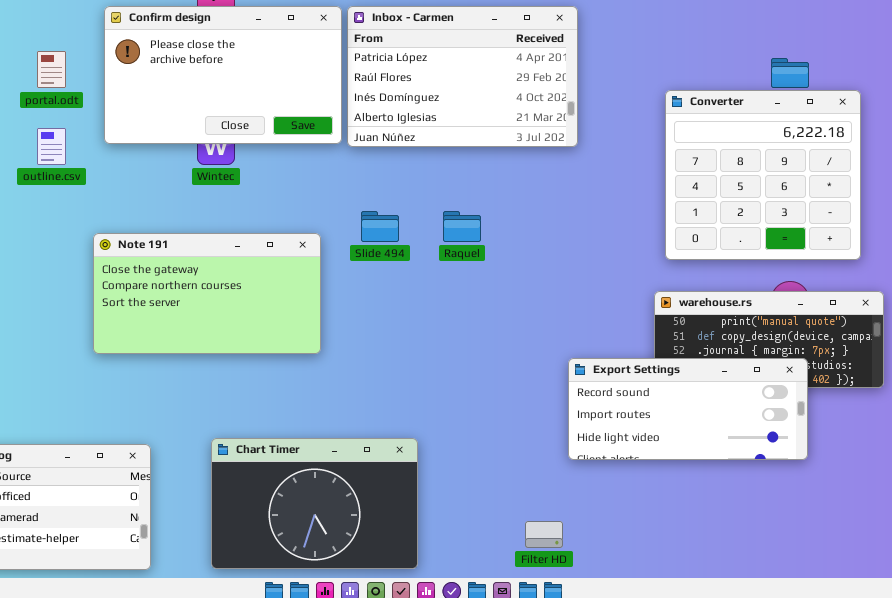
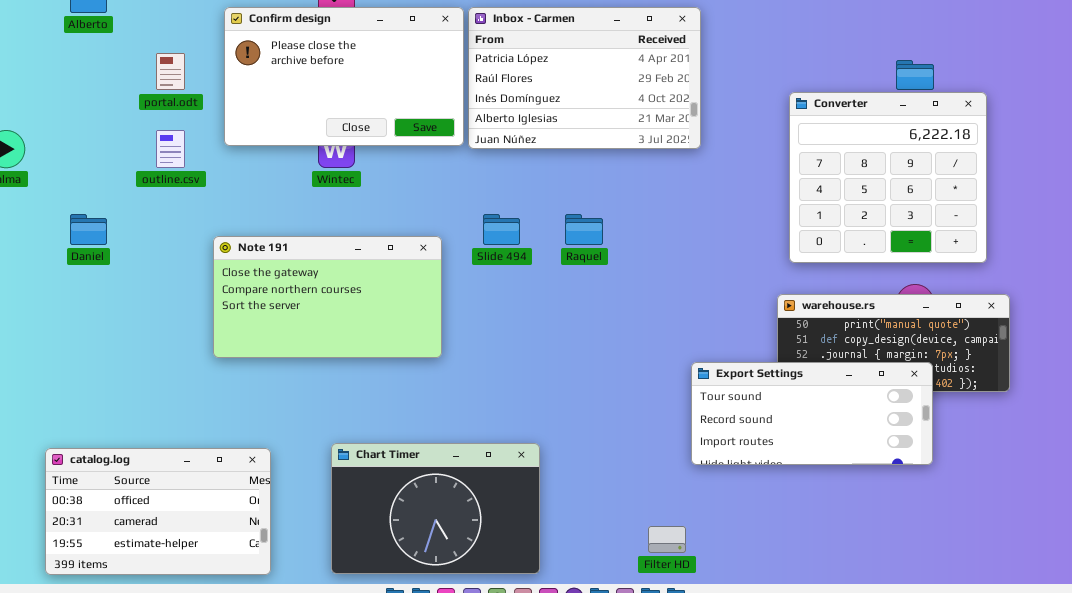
Export Settings: [568,358,808,460] -> [691,362,933,465], scrolled up 1 row

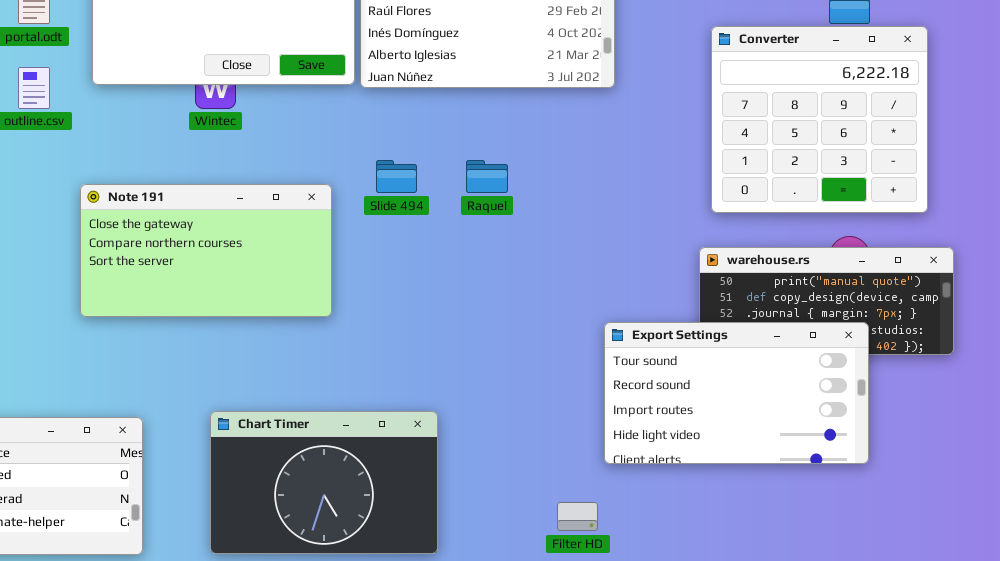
Export Settings: [691,362,933,465] -> [604,322,869,464], resized

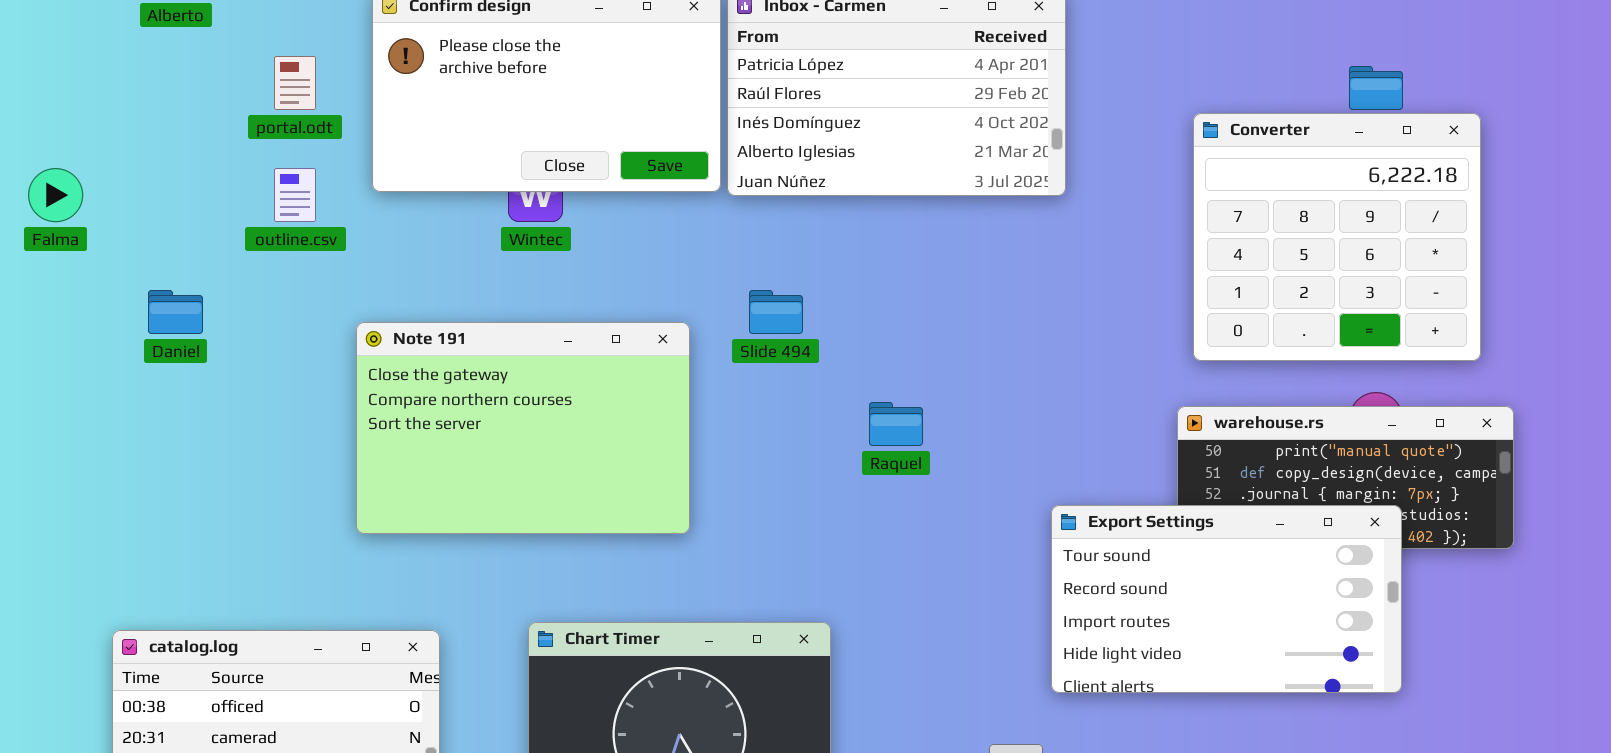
Raquel: [466,160,508,193] -> [869,402,923,446], moved
Note 191: [80,184,332,317] -> [356,322,690,534], resized

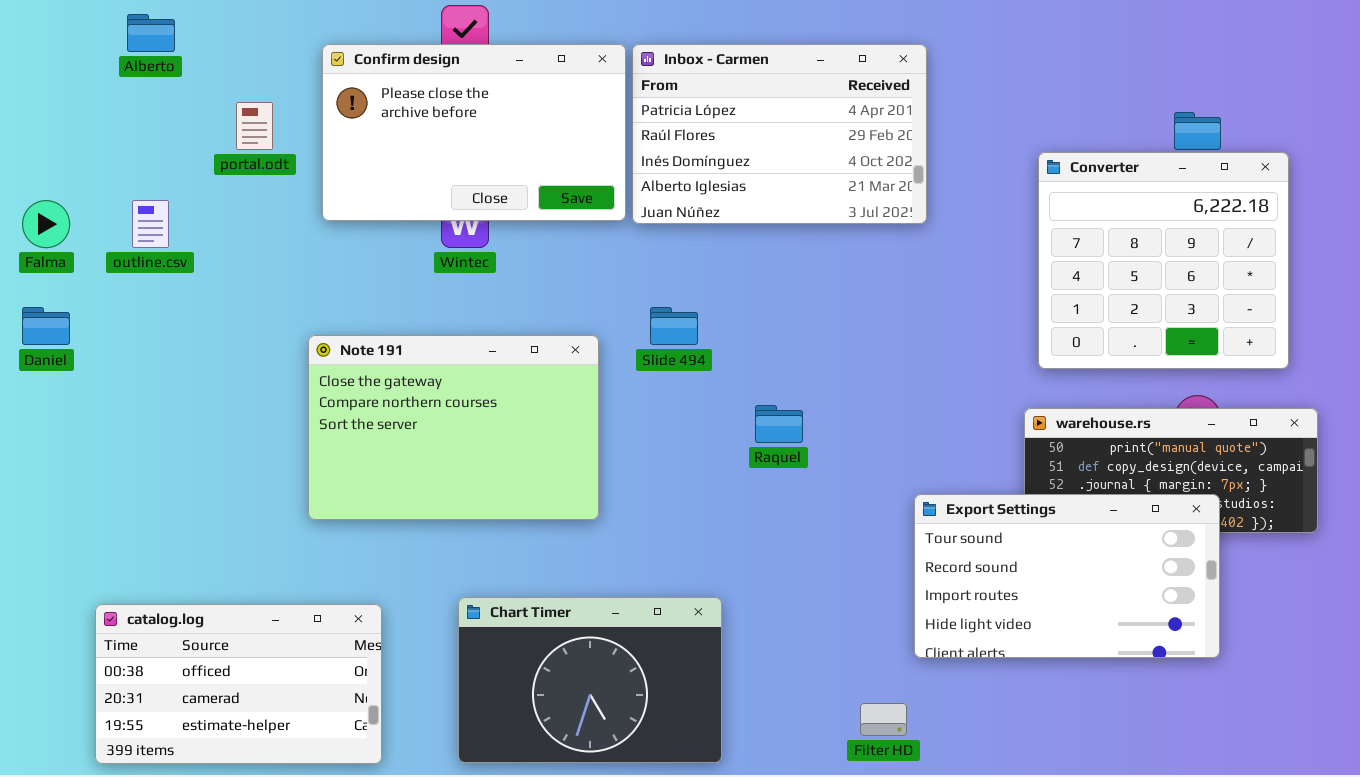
outline.csv: [274,168,316,222] -> [132,200,169,248], moved
Daniel: [148,290,203,334] -> [22,307,70,345], moved

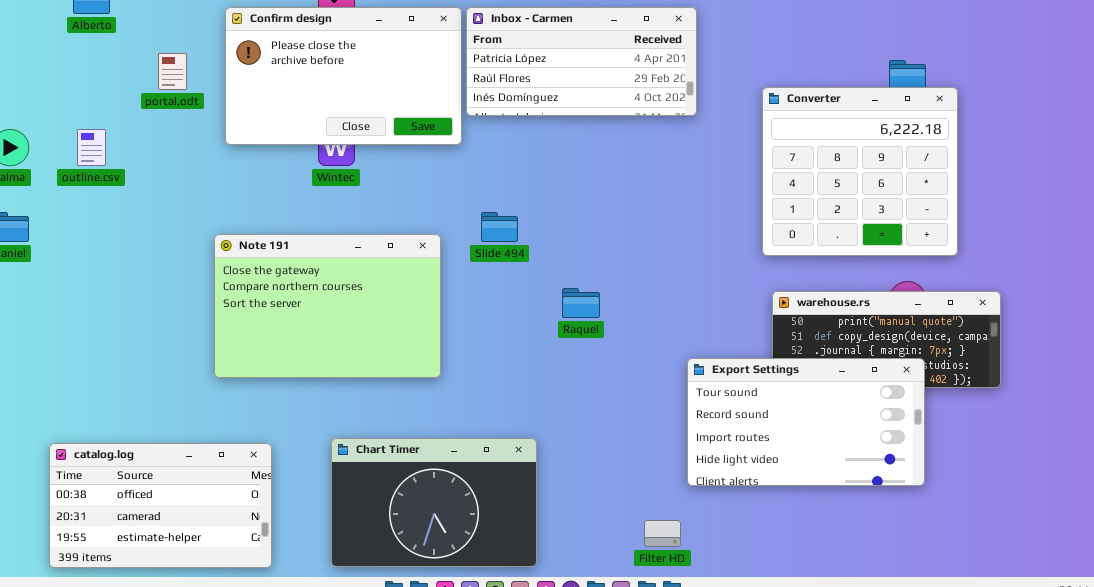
Inbox - Carmen: [632,44,927,224] -> [466,7,697,116], resized
Converter: [1038,152,1289,369] -> [762,87,958,256], moved

